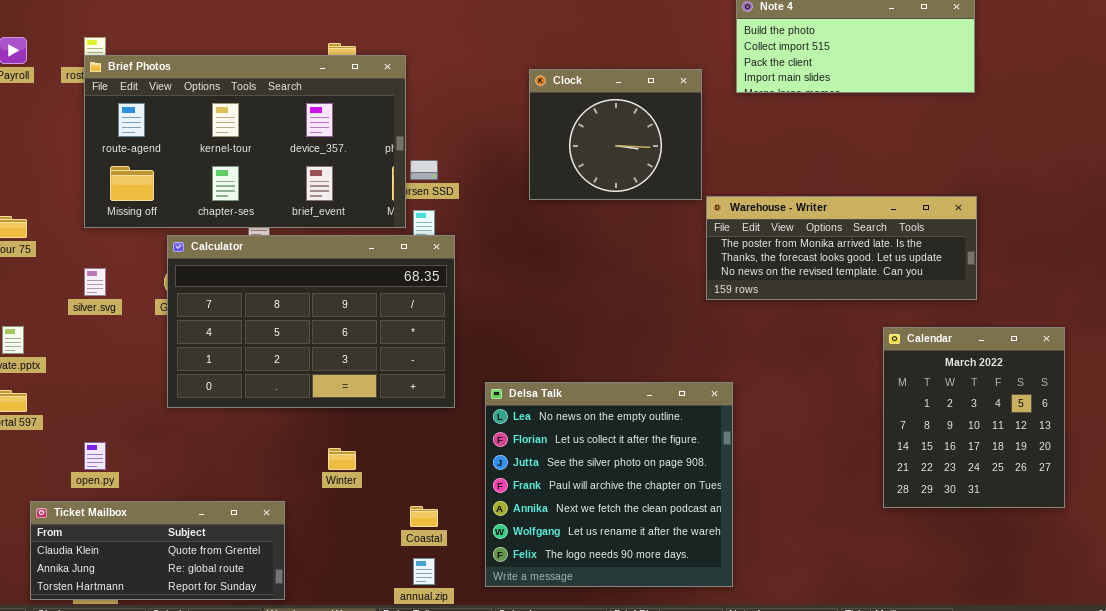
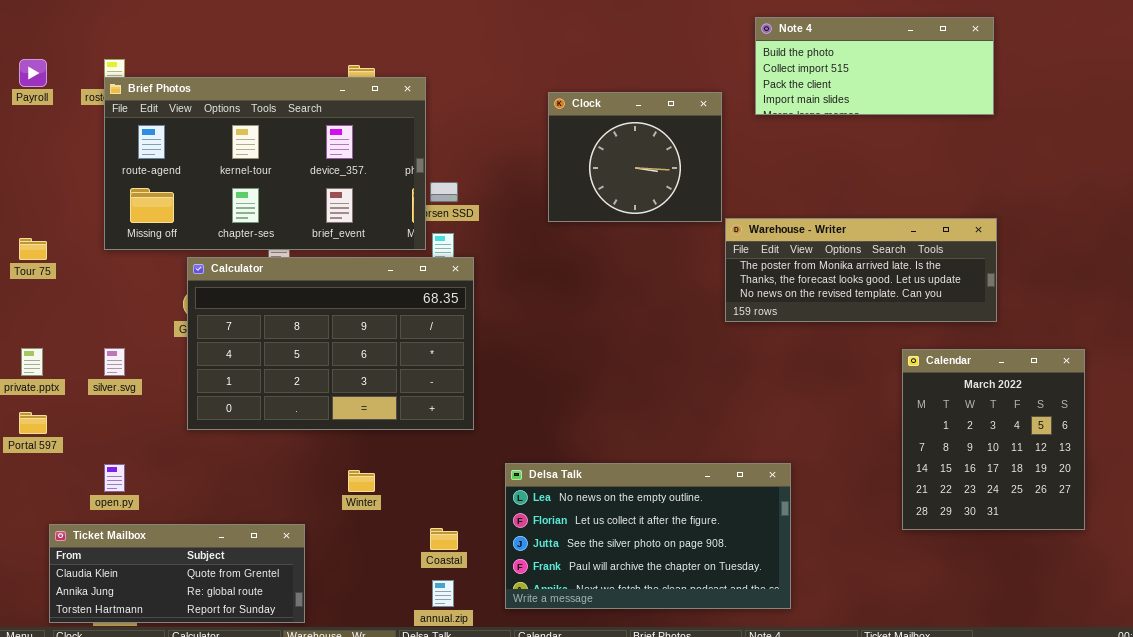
silver.svg: [84,268,106,296] -> [104,348,125,376], moved
Delsa Talk: [485,382,733,587] -> [505,463,791,609], resized

